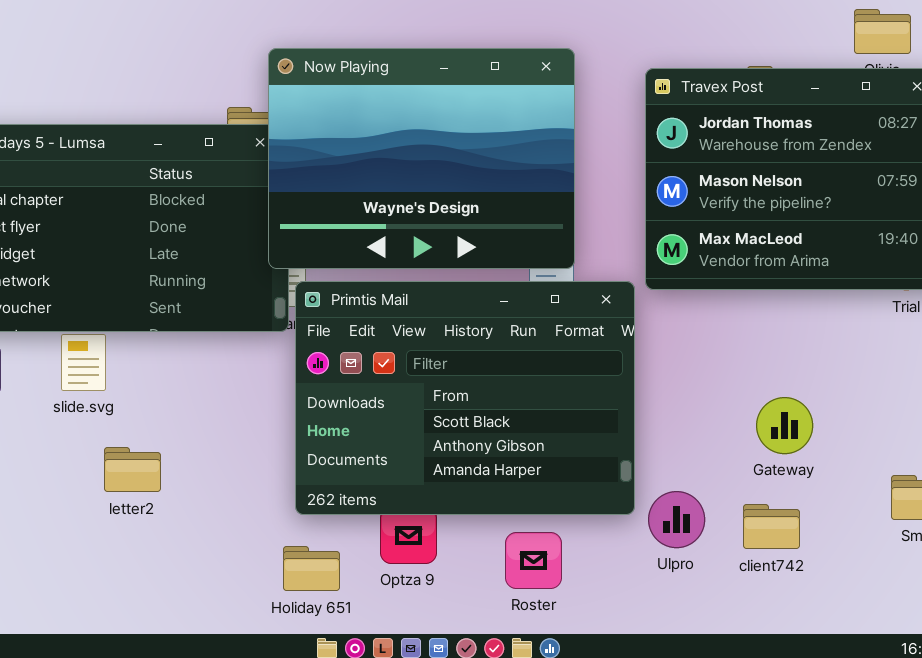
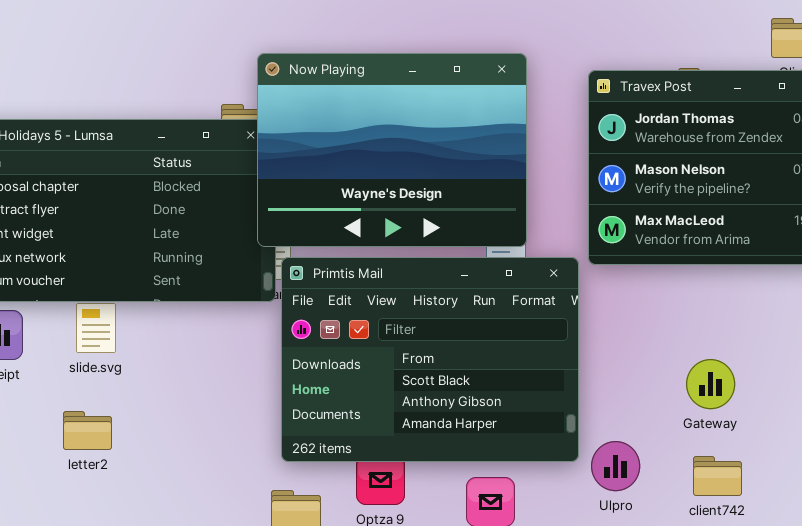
letter2: [104,447,161,492] -> [63,411,112,450], moved
client742: [743,504,800,549] -> [693,456,742,496], moved

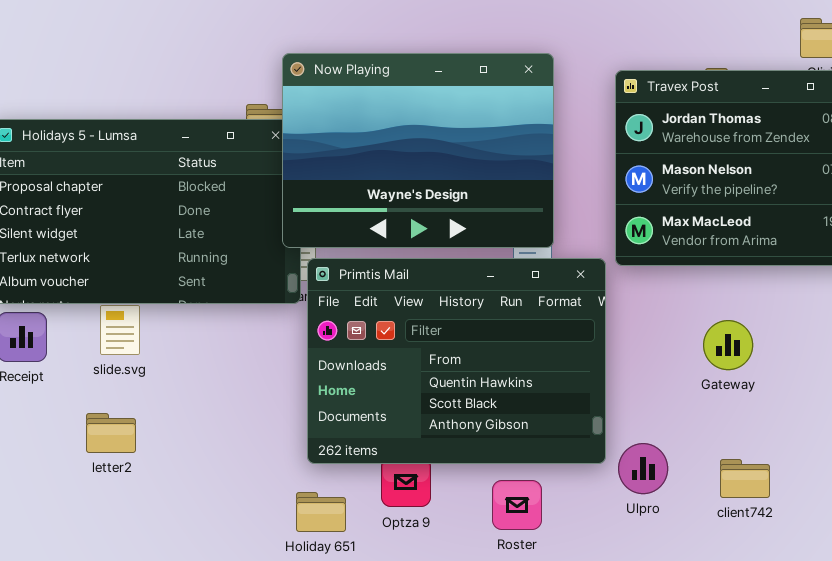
Primtis Mail: [281,257,579,462] -> [307,258,606,464], scrolled up 1 row
Gateway: [686,359,735,409] -> [703,320,753,370], moved

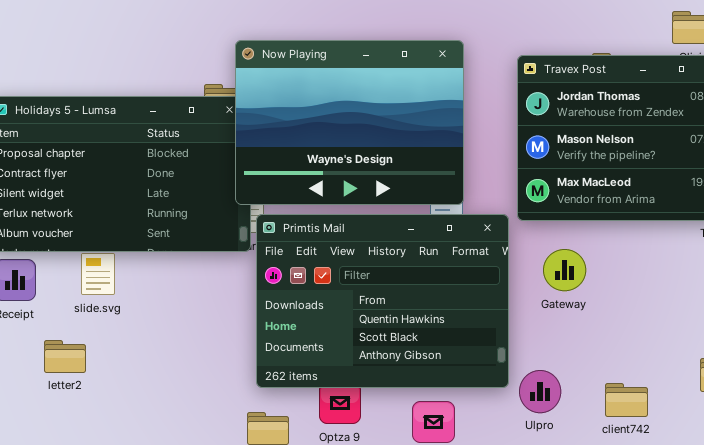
Gateway: [703,320,753,370] -> [543,249,586,291], moved
letter2: [86,413,136,453] -> [44,340,86,373], moved

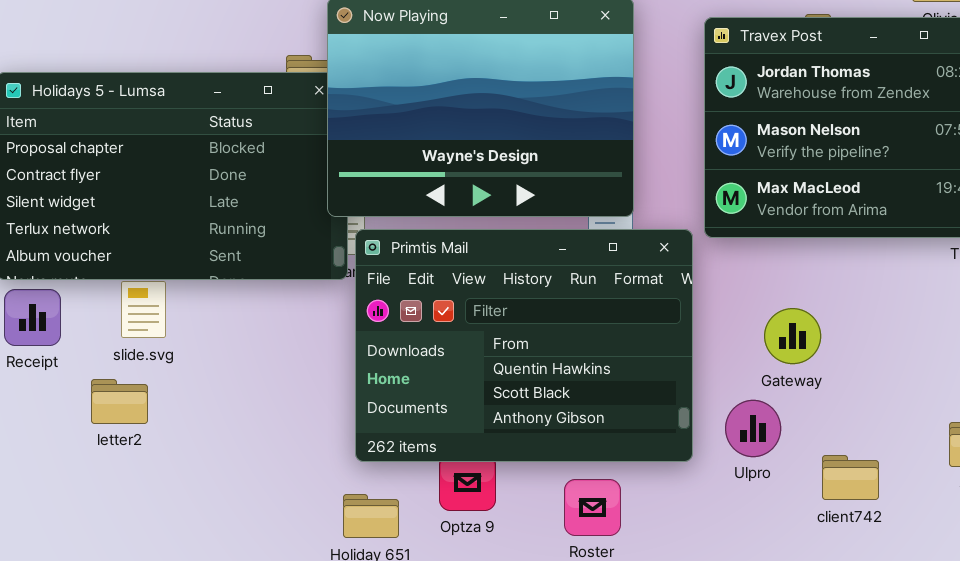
Gateway: [543,249,586,291] -> [764,308,821,364], moved
letter2: [44,340,86,373] -> [91,379,148,424], moved
Ulpro: [519,370,561,413] -> [725,400,781,457], moved

